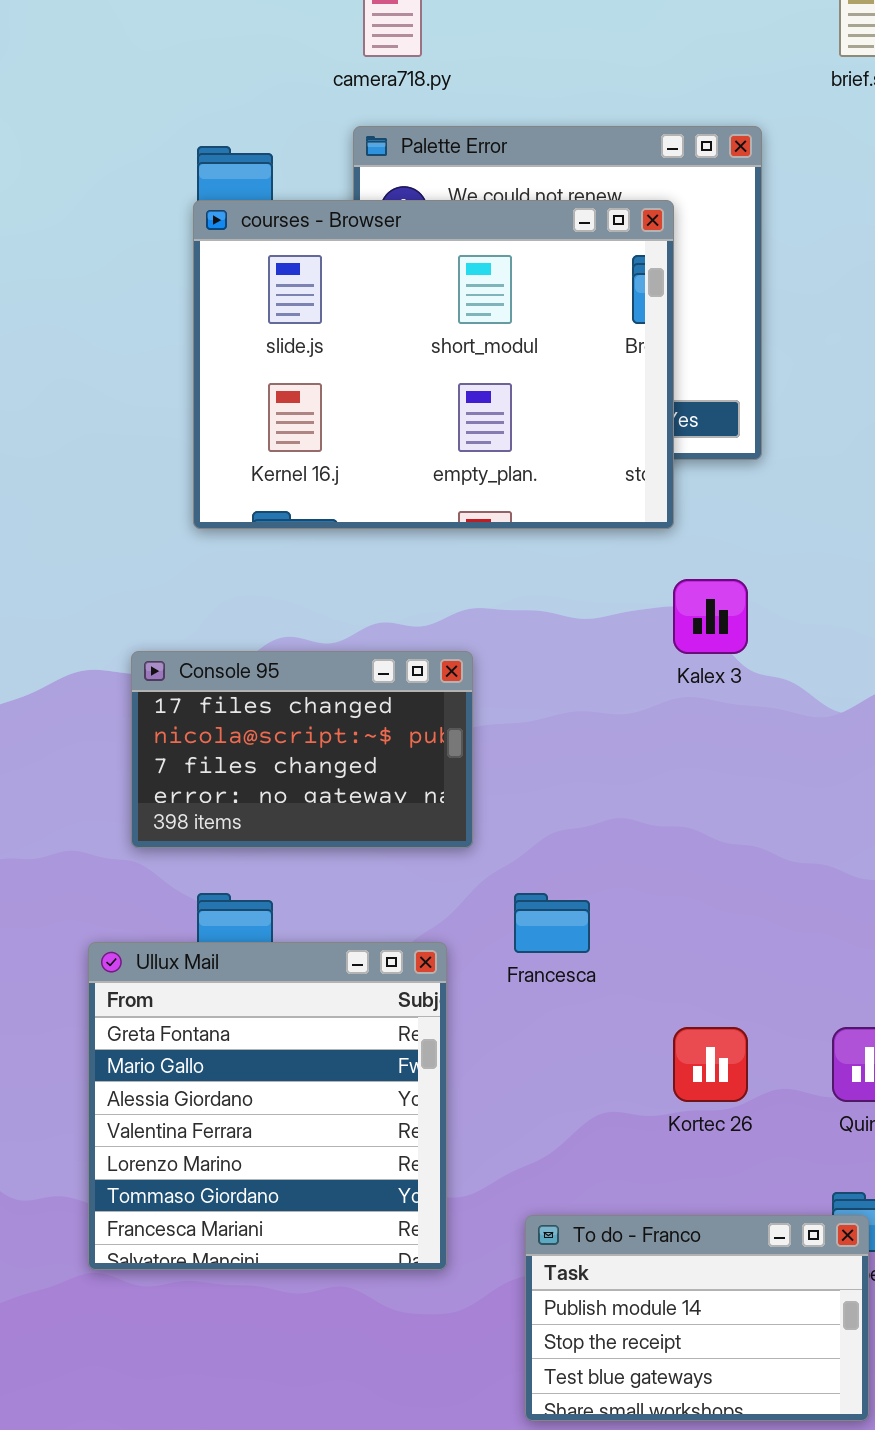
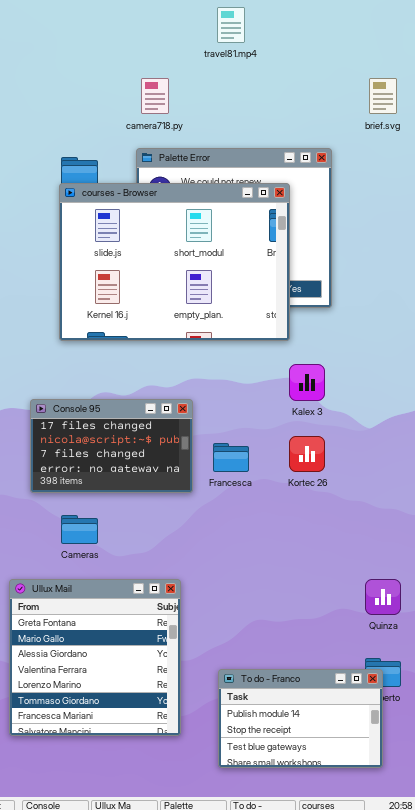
Francesca: [514,893,590,953] -> [213,443,249,472], moved
Ullux Mail: [88,942,447,1270] -> [9,579,181,736], moved
Kortec 26: [673,1027,748,1102] -> [289,436,325,472], moved

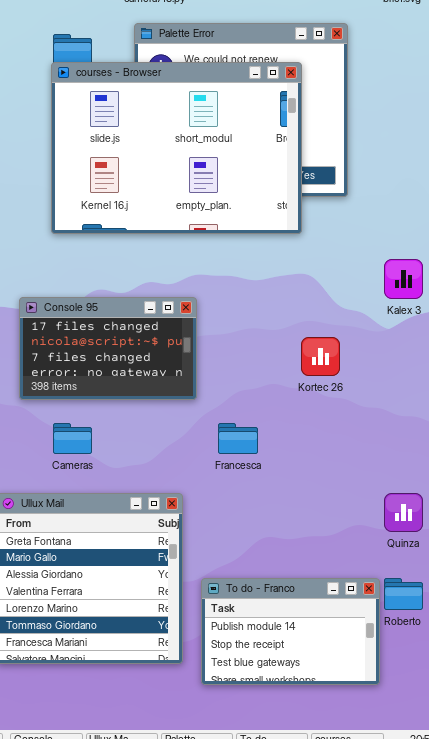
Kalex 3: [289,364,325,401] -> [384,259,423,299], moved
Francesca: [213,443,249,472] -> [218,423,258,454], moved
To do - Franco: [218,669,383,768] -> [201,578,380,685], moved

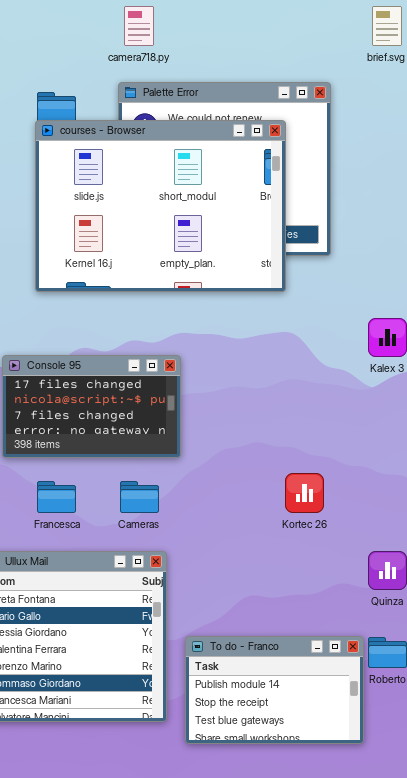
Kortec 26: [301,337,340,376] -> [285,473,324,513], moved
Cameras: [53,423,92,454] -> [120,481,159,513], moved
Francesca: [218,423,258,454] -> [37,481,76,513], moved

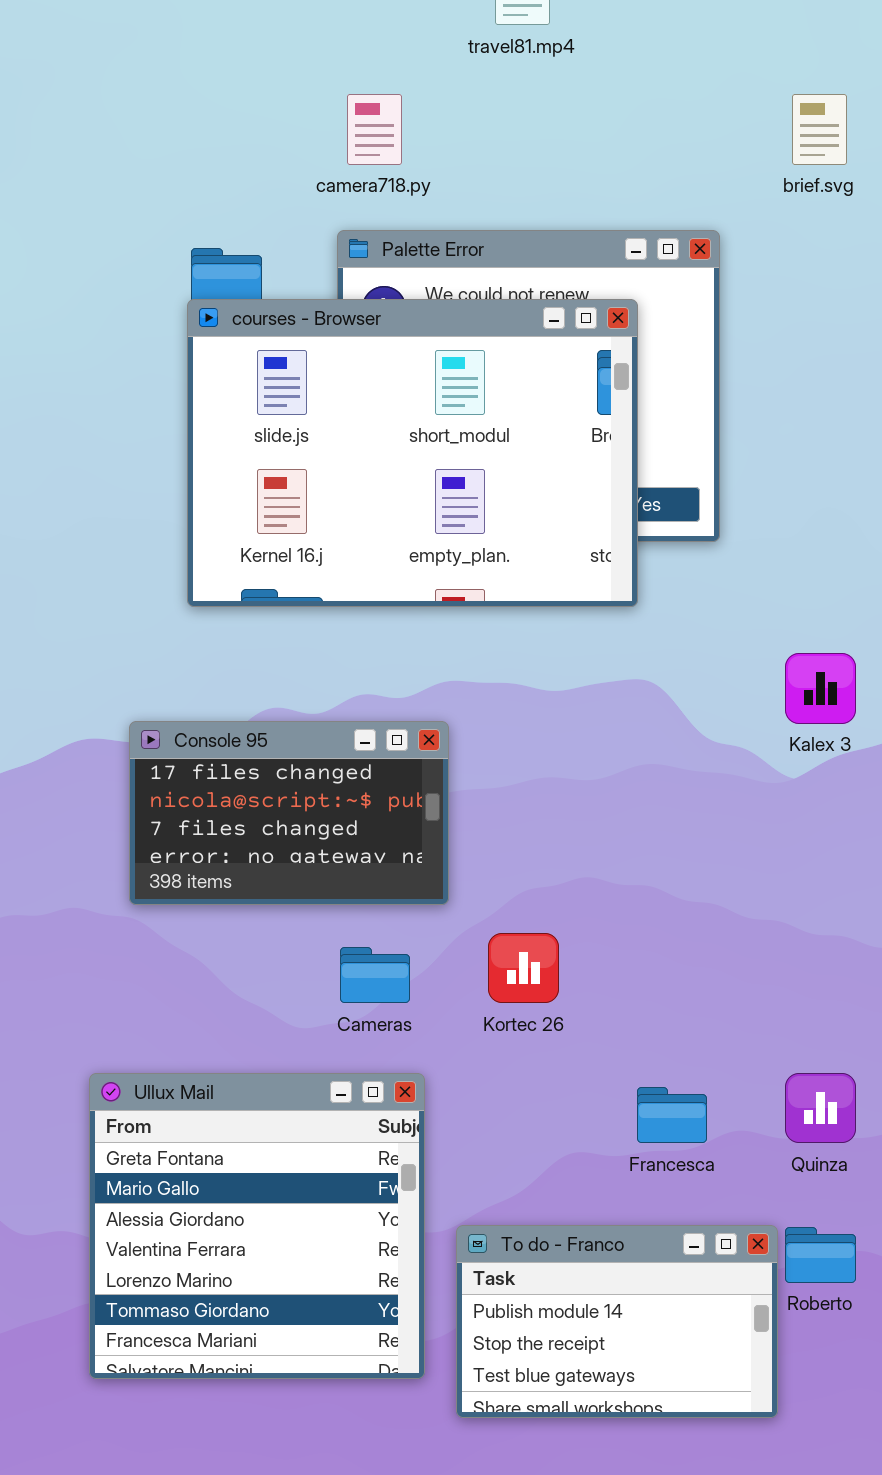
Kortec 26: [285,473,324,513] -> [488,933,559,1003], moved
Francesca: [37,481,76,513] -> [637,1087,707,1143], moved

